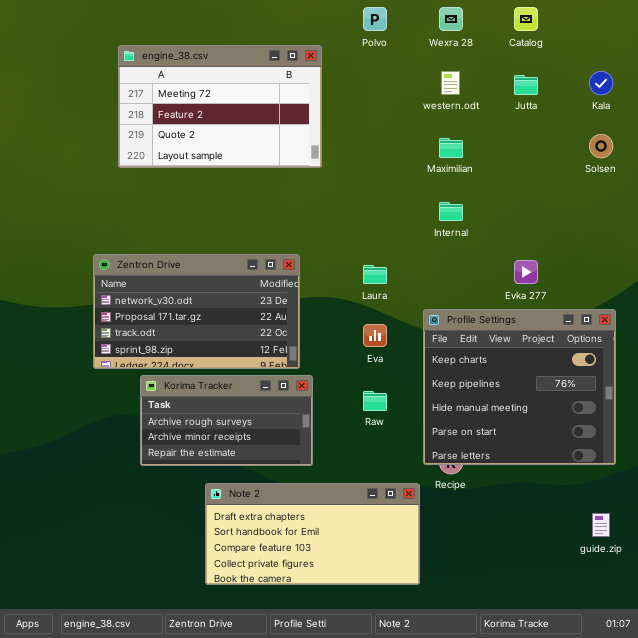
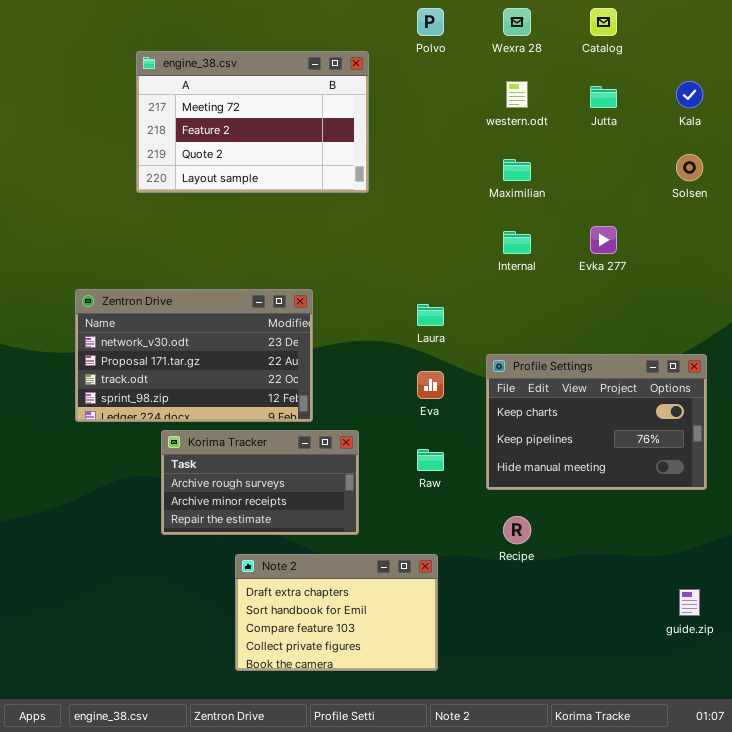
Zentron Drive: [93,254,300,369] -> [75,289,313,422], moved
Evka 277: [514,260,538,284] -> [590,226,617,254], moved
Profile Settings: [423,309,616,465] -> [486,354,707,490], resized
Note 2: [205,483,420,585] -> [235,554,438,671], resized

